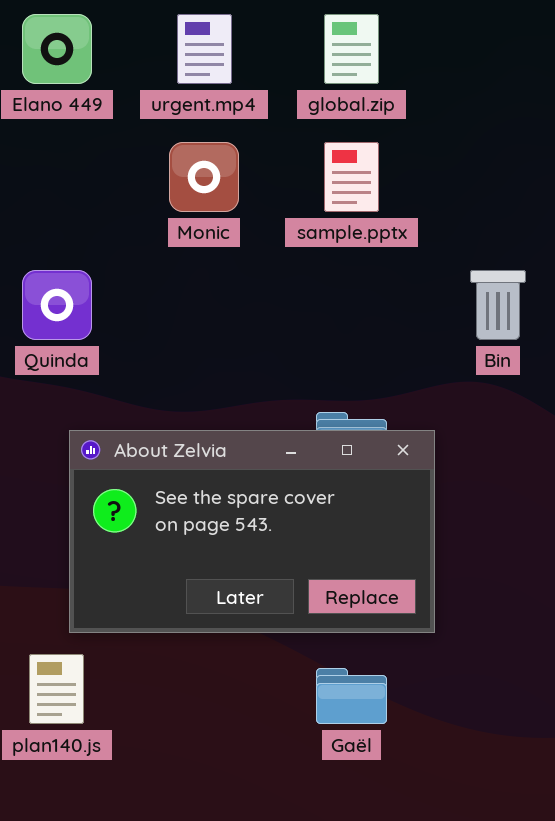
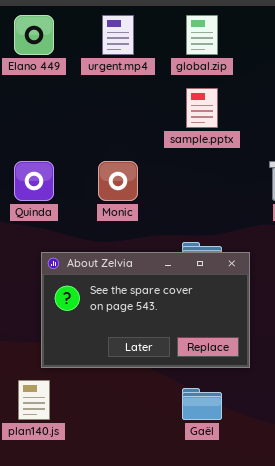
Monic: [169,142,239,212] -> [98,161,138,201], moved

